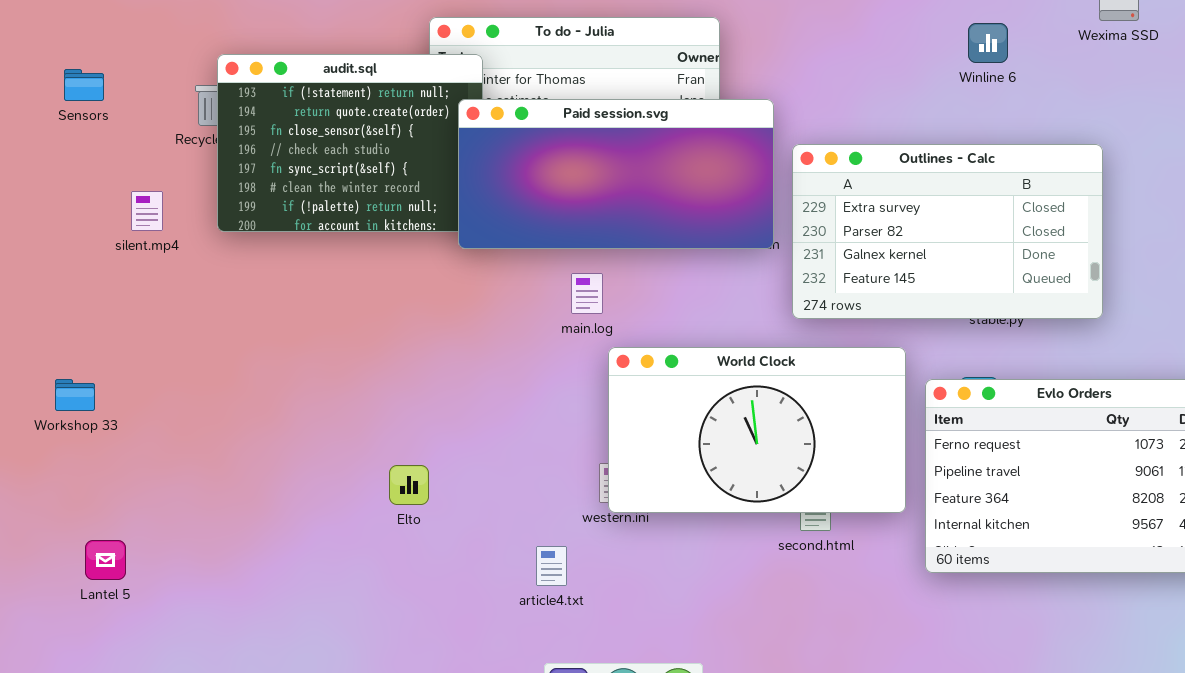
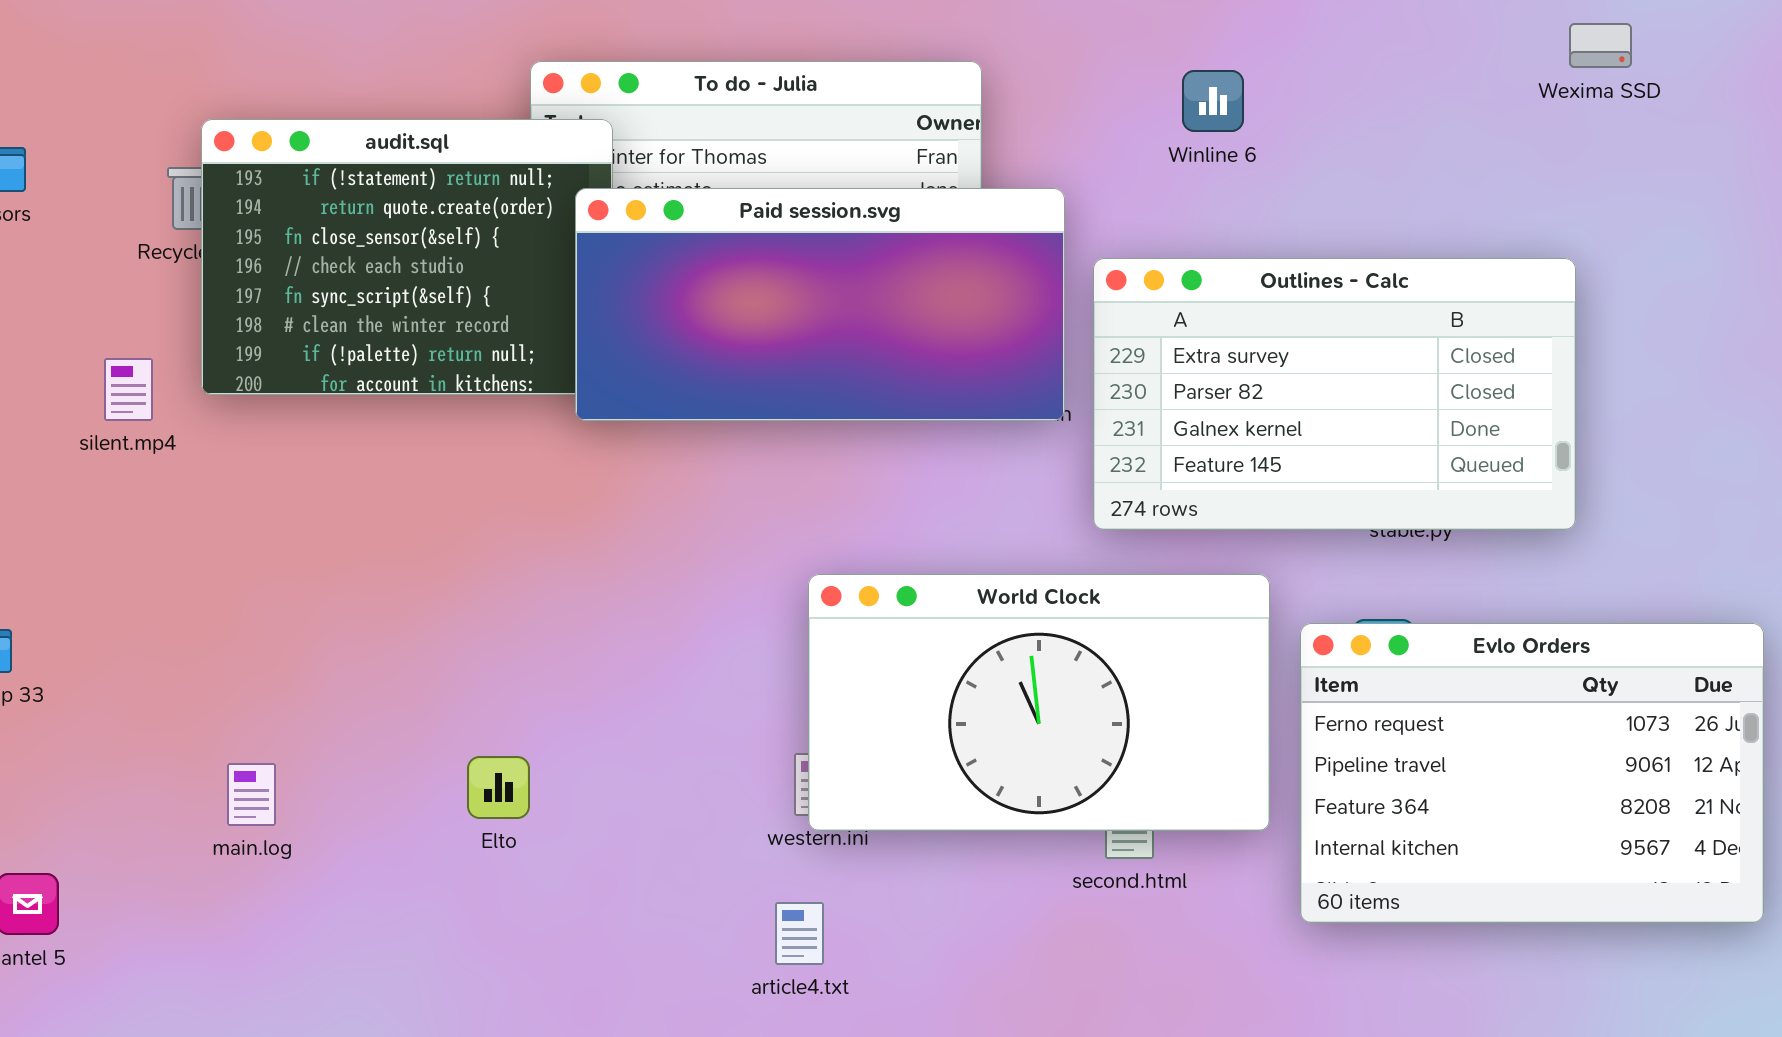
Winline 6: [968,23,1008,63] -> [1182,70,1244,132], moved
silent.mp4: [131,191,163,231] -> [104,358,153,421], moved
main.log: [571,273,603,314] -> [227,763,276,826], moved
article4.txt: [536,546,567,586] -> [775,902,824,965], moved

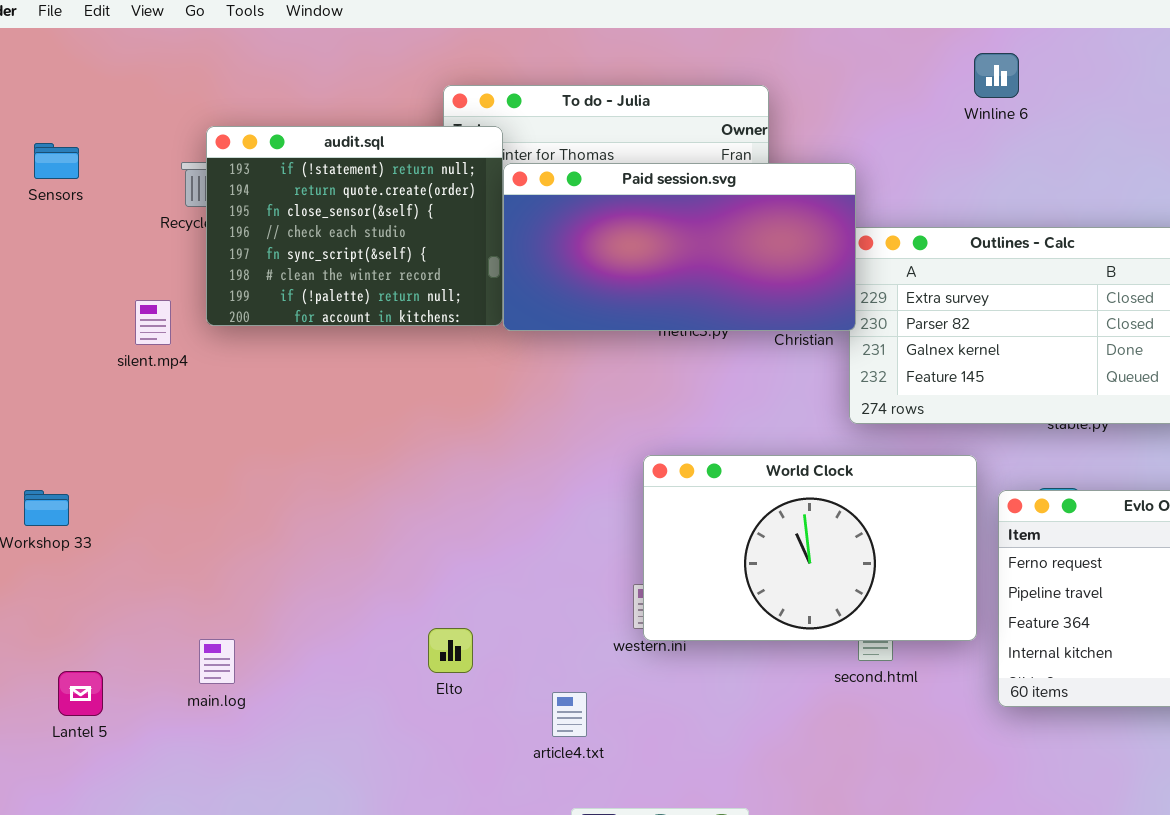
Winline 6: [1182,70,1244,132] -> [974,53,1019,98], moved
Paid session.svg: [575,188,1065,421] -> [503,163,856,331], moved
Elto: [467,756,530,819] -> [428,628,473,673], moved
main.log: [227,763,276,826] -> [199,639,235,684], moved
article4.txt: [775,902,824,965] -> [552,692,587,737], moved

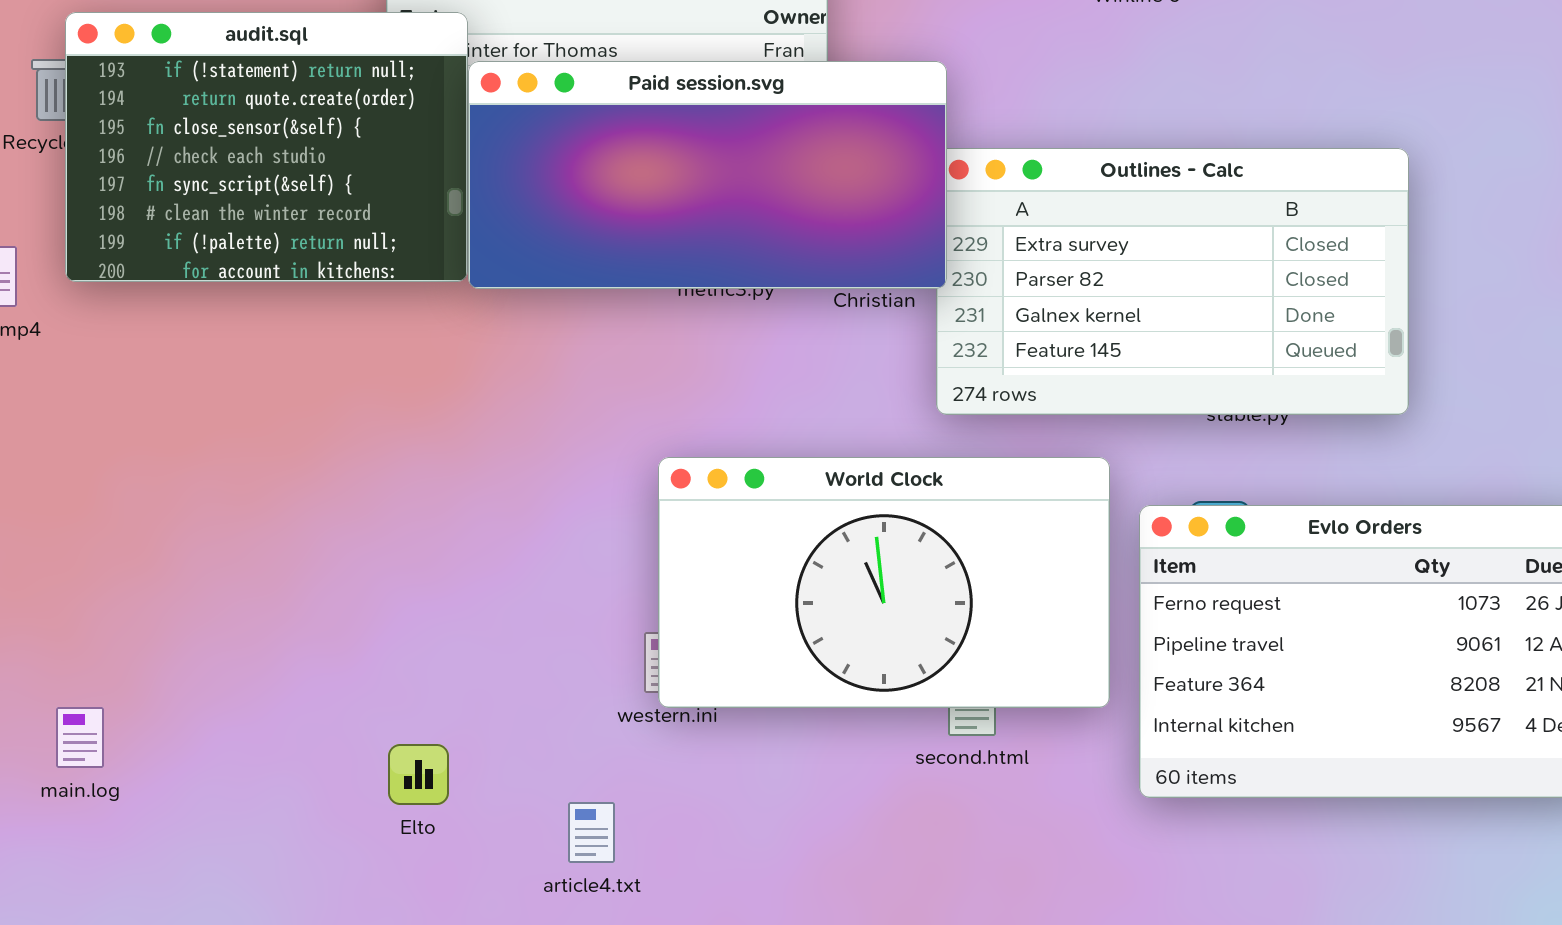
Elto: [428,628,473,673] -> [388,744,449,805], moved
article4.txt: [552,692,587,737] -> [568,802,615,863], moved

